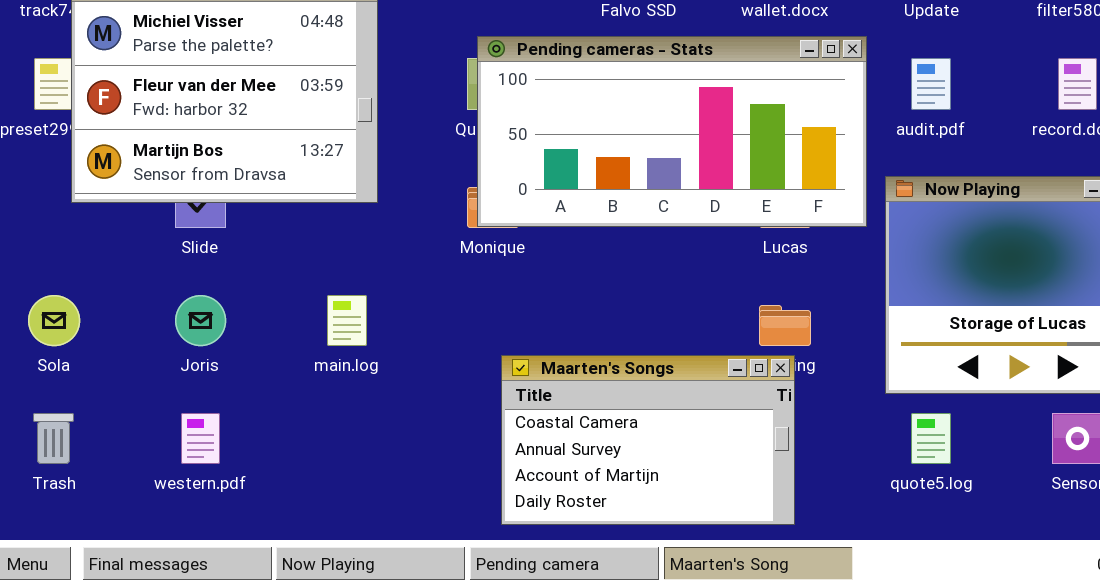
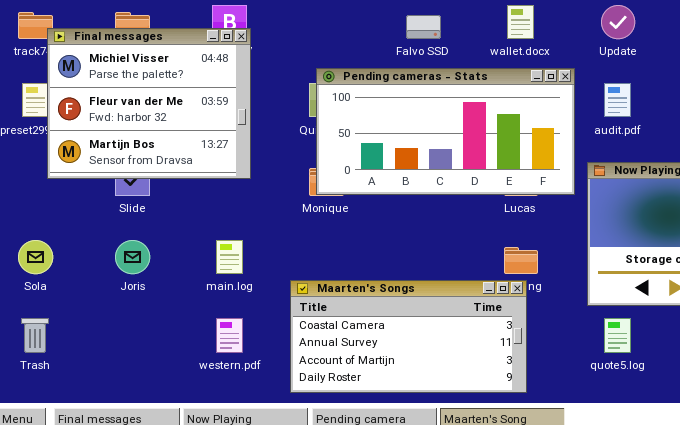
Maarten's Songs: [501,355,795,525] -> [290,280,527,393], resized
western.pdf: [181,413,220,464] -> [216,318,243,353], moved

